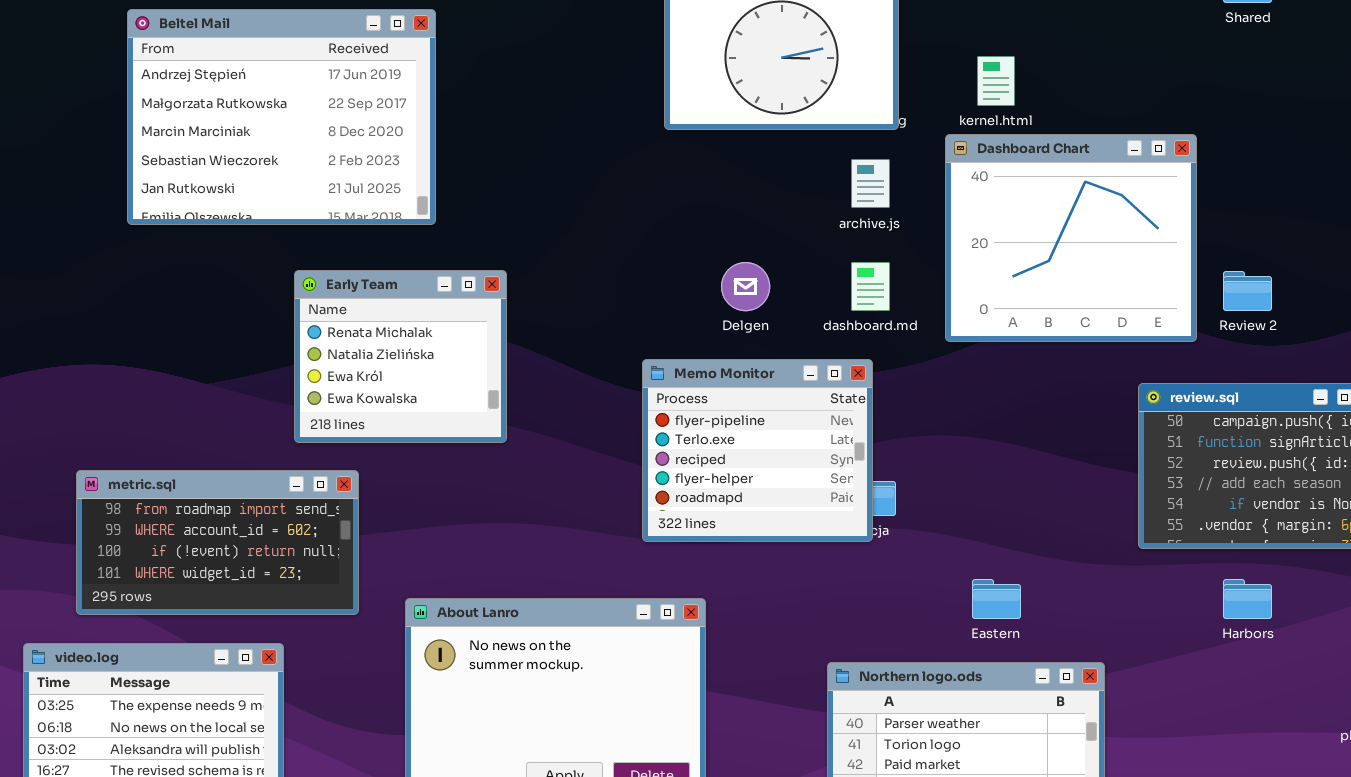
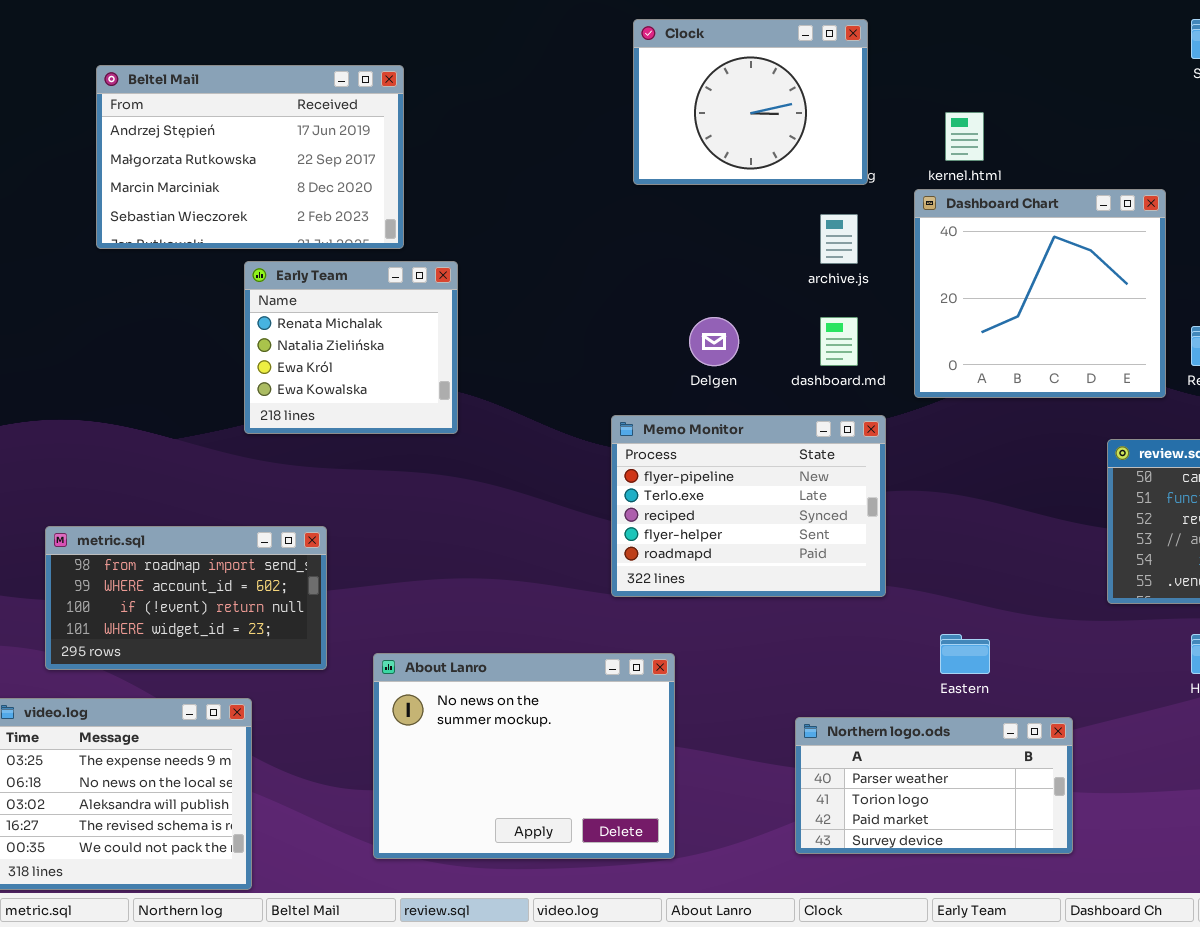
Beltel Mail: [127,9,436,225] -> [96,65,404,249], resized
Early Team: [294,270,507,443] -> [244,261,458,434], moved
Memo Monitor: [642,359,873,542] -> [611,415,886,597], resized

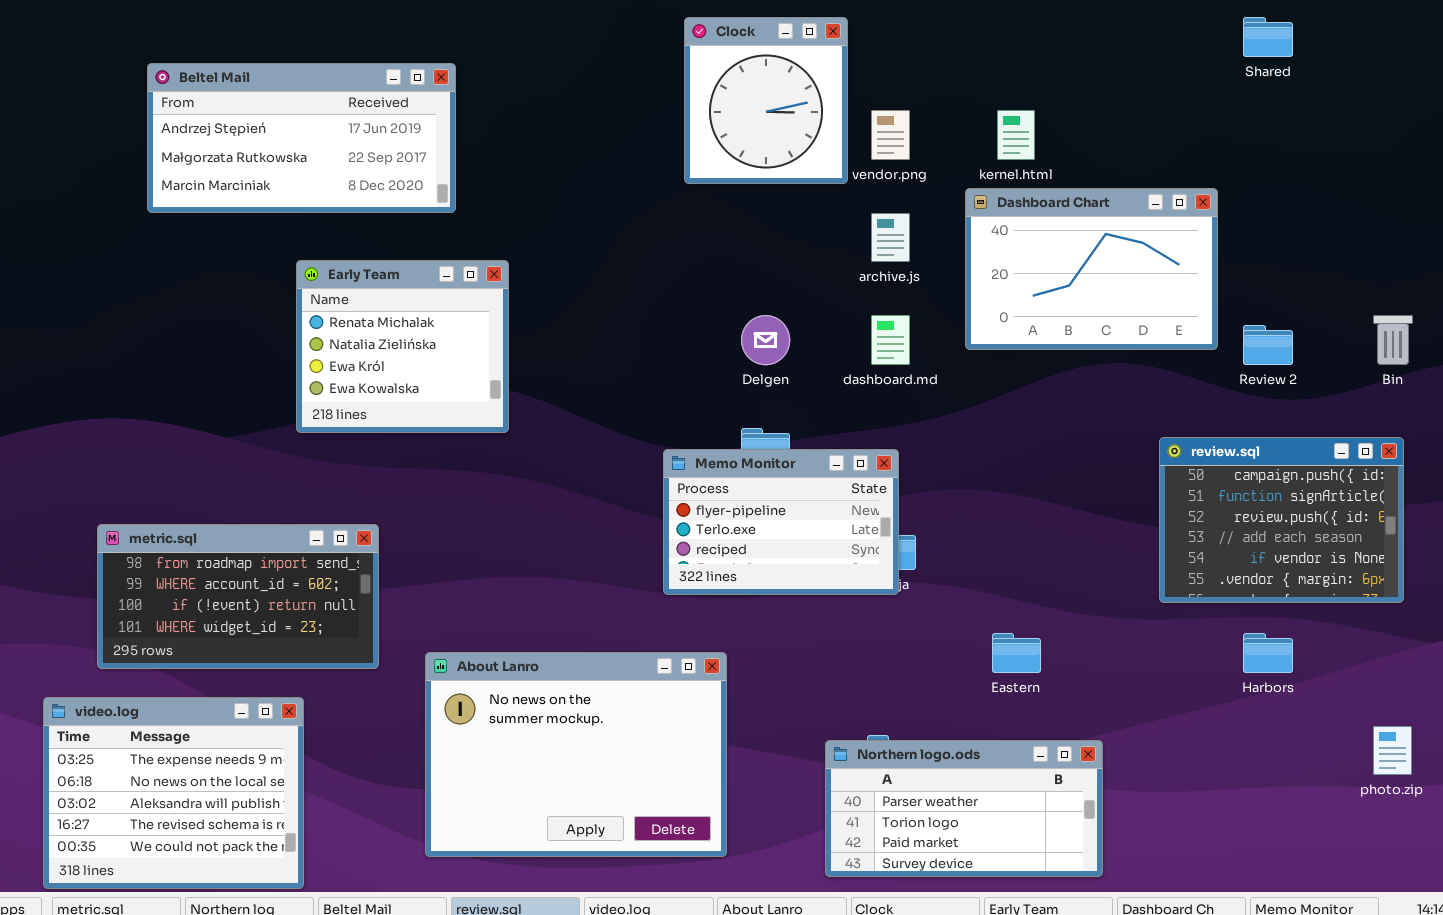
Clock: [633,19,868,185] -> [684,17,848,184], resized
Beltel Mail: [96,65,404,249] -> [147,63,456,213], resized
Dashboard Chart: [914,189,1166,398] -> [965,188,1218,350], resized
Memo Monitor: [611,415,886,597] -> [663,449,899,595], resized
Northern logo.ods: [795,717,1073,854] -> [825,740,1103,877], moved

